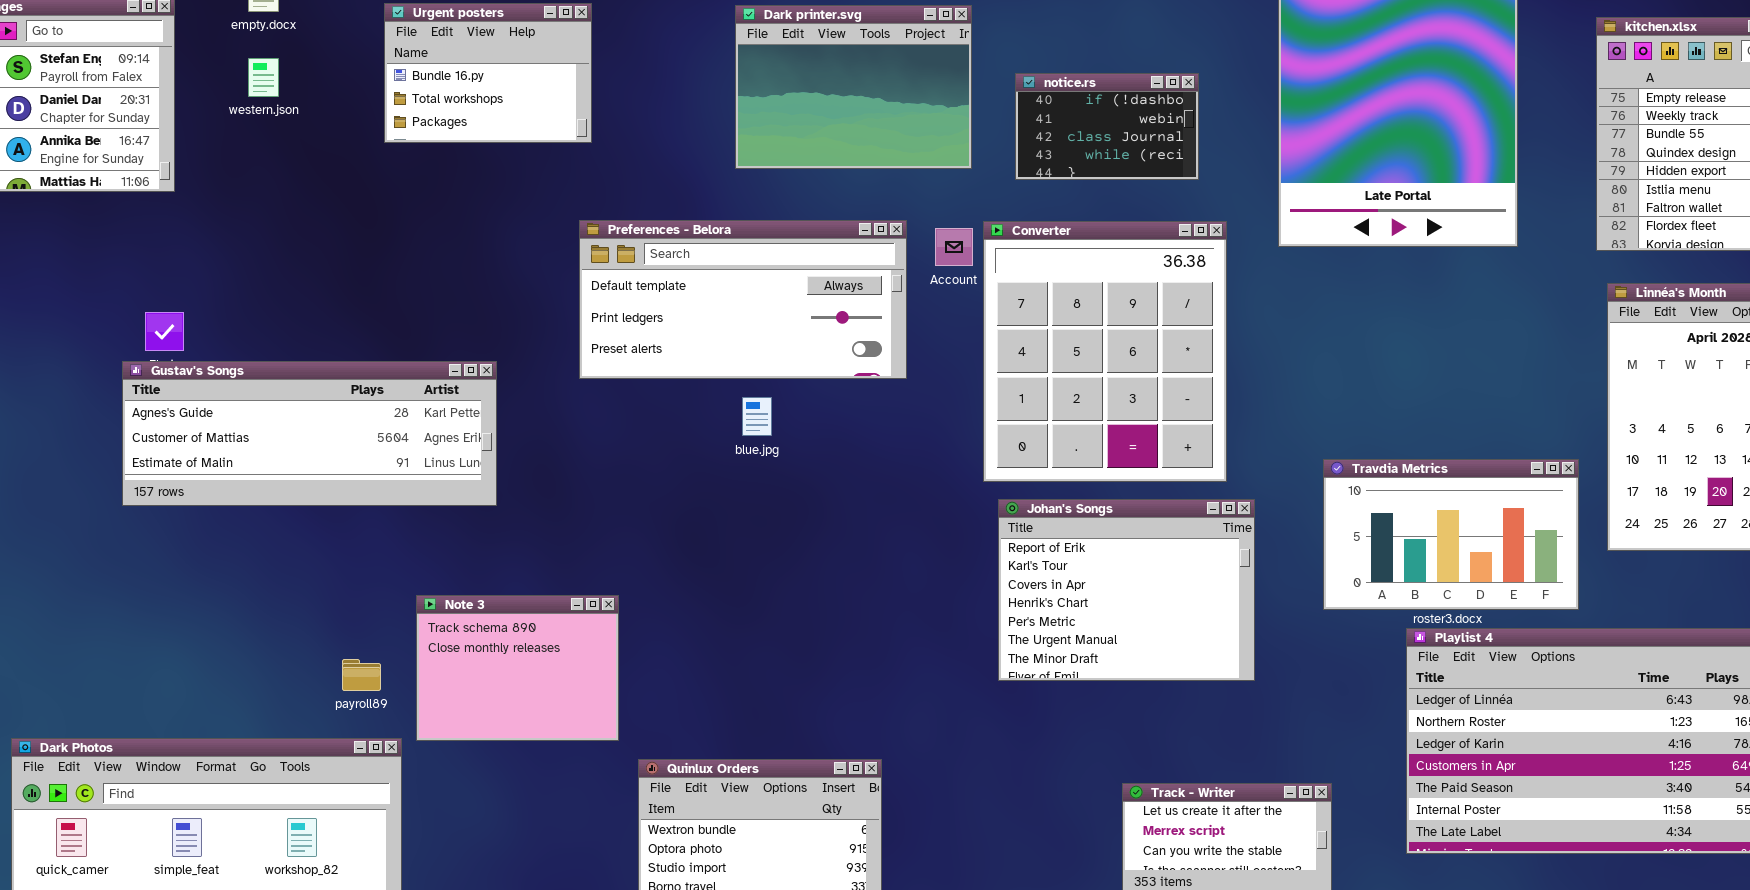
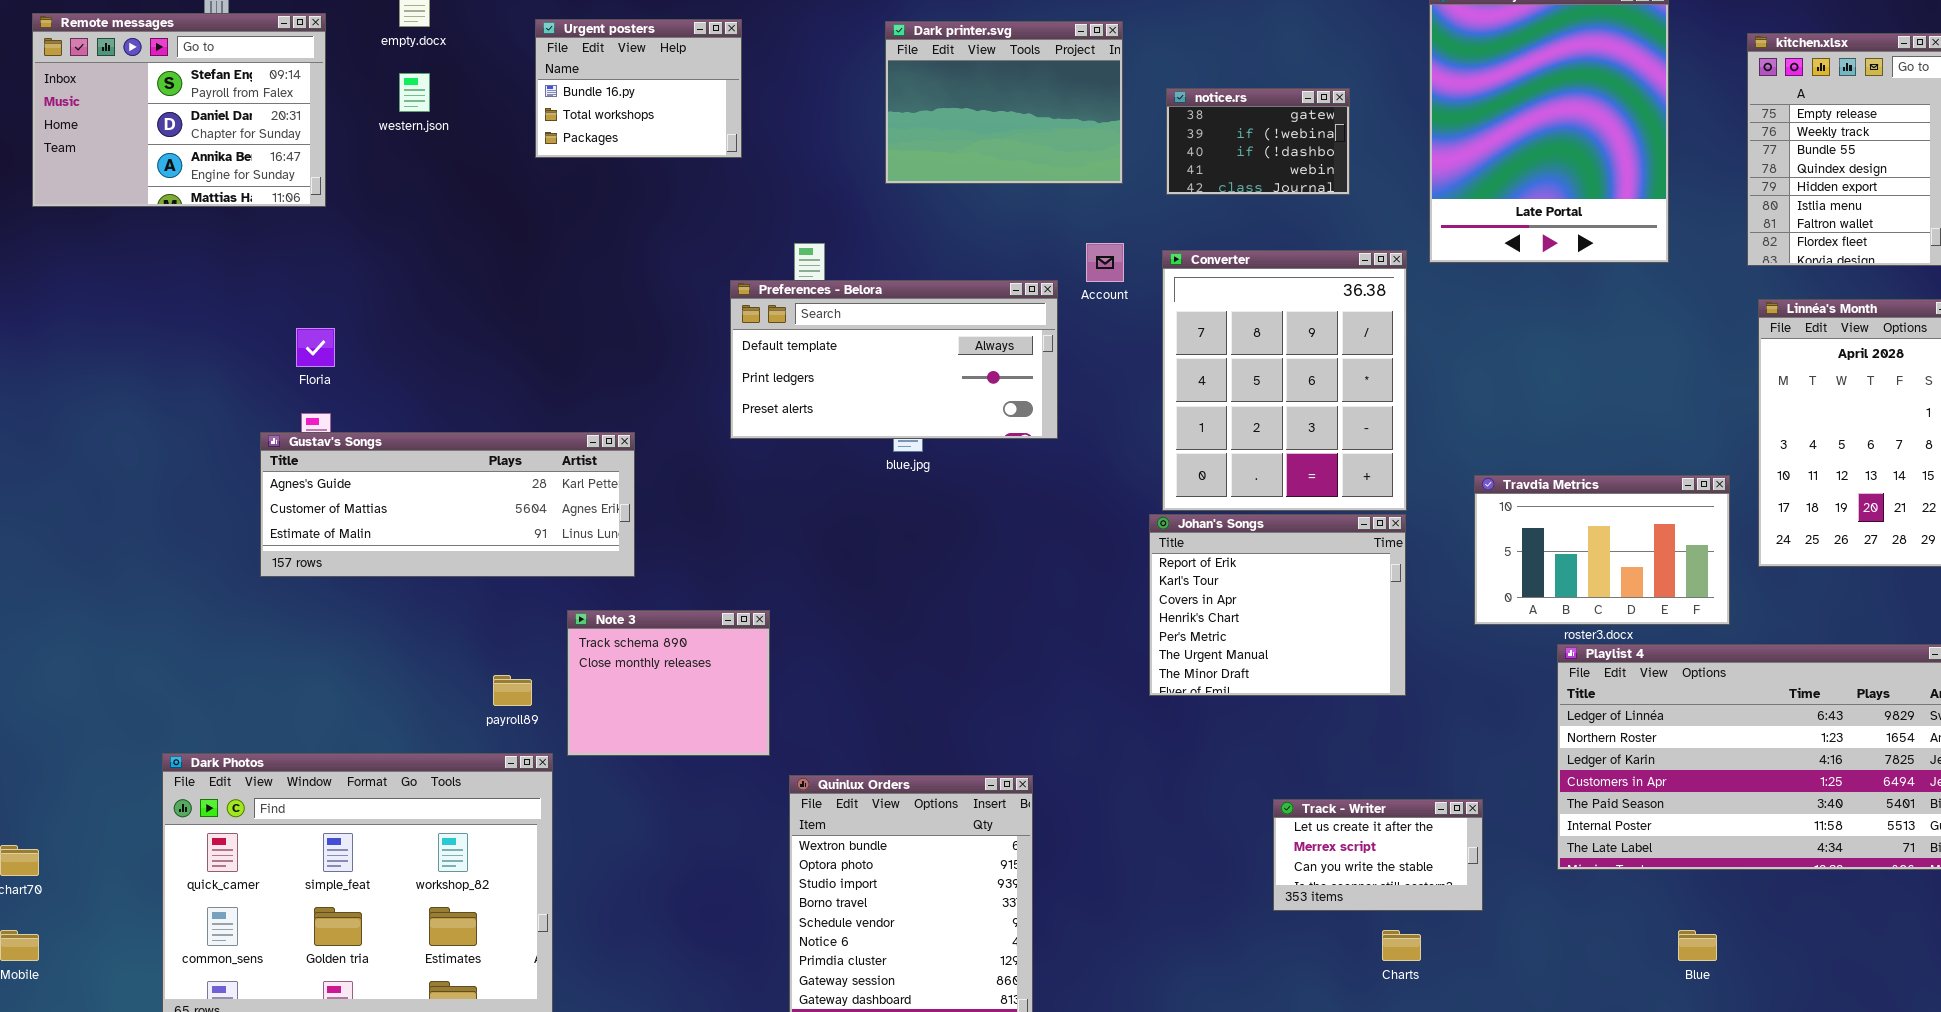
notice.rs: [1015,73,1199,180] -> [1166,88,1350,195], scrolled up 2 rows
Preferences - Belora: [579,220,907,379] -> [730,280,1058,439], moved
Converter: [983,221,1227,482] -> [1162,250,1407,511], moved
Gustav's Songs: [122,361,497,506] -> [260,432,635,577], moved

